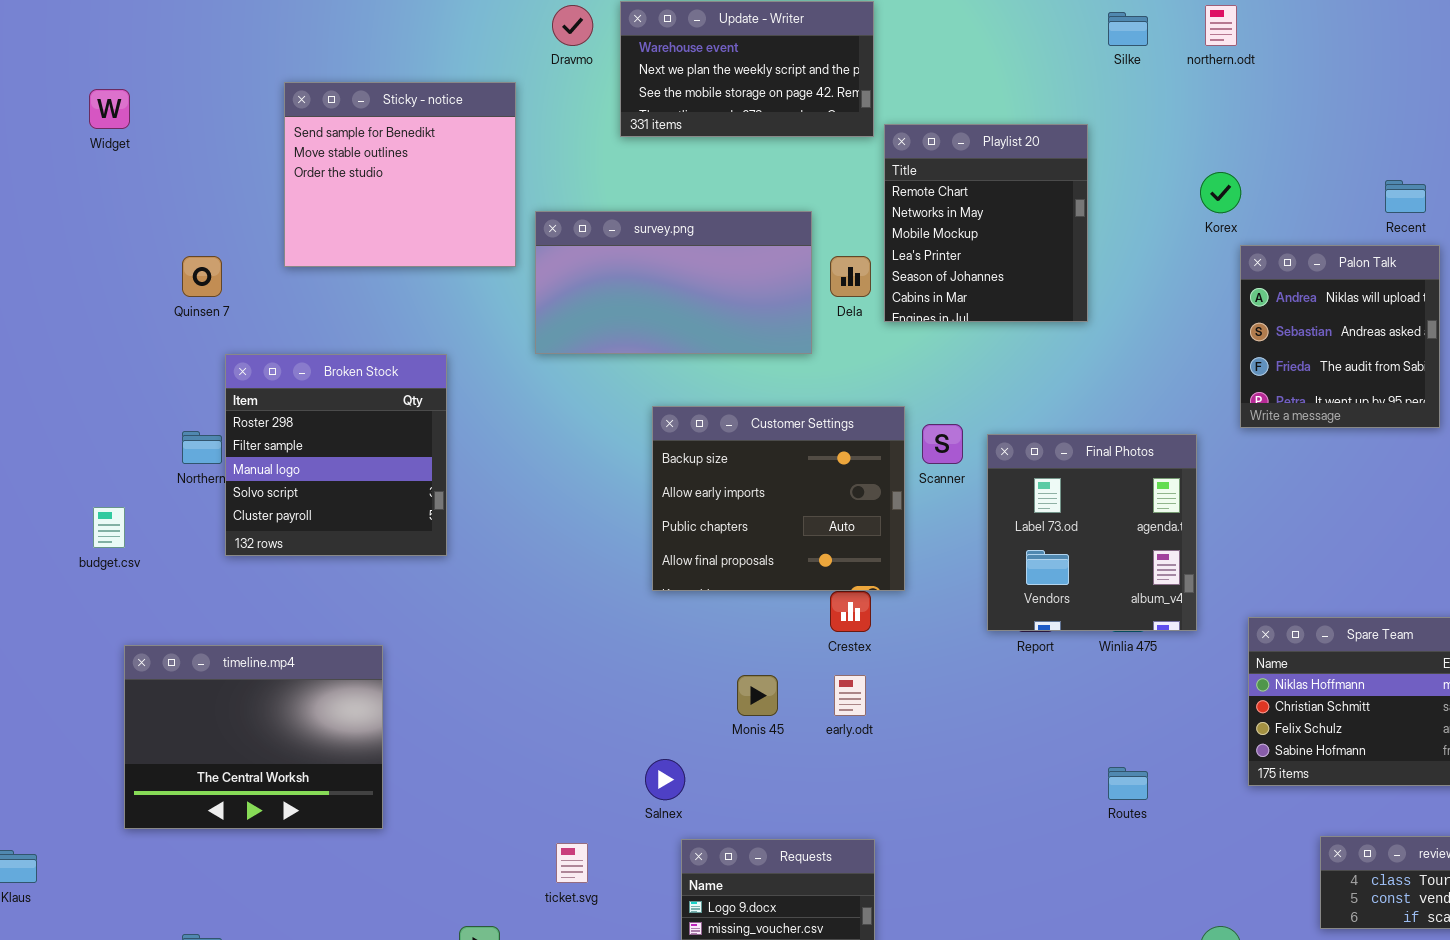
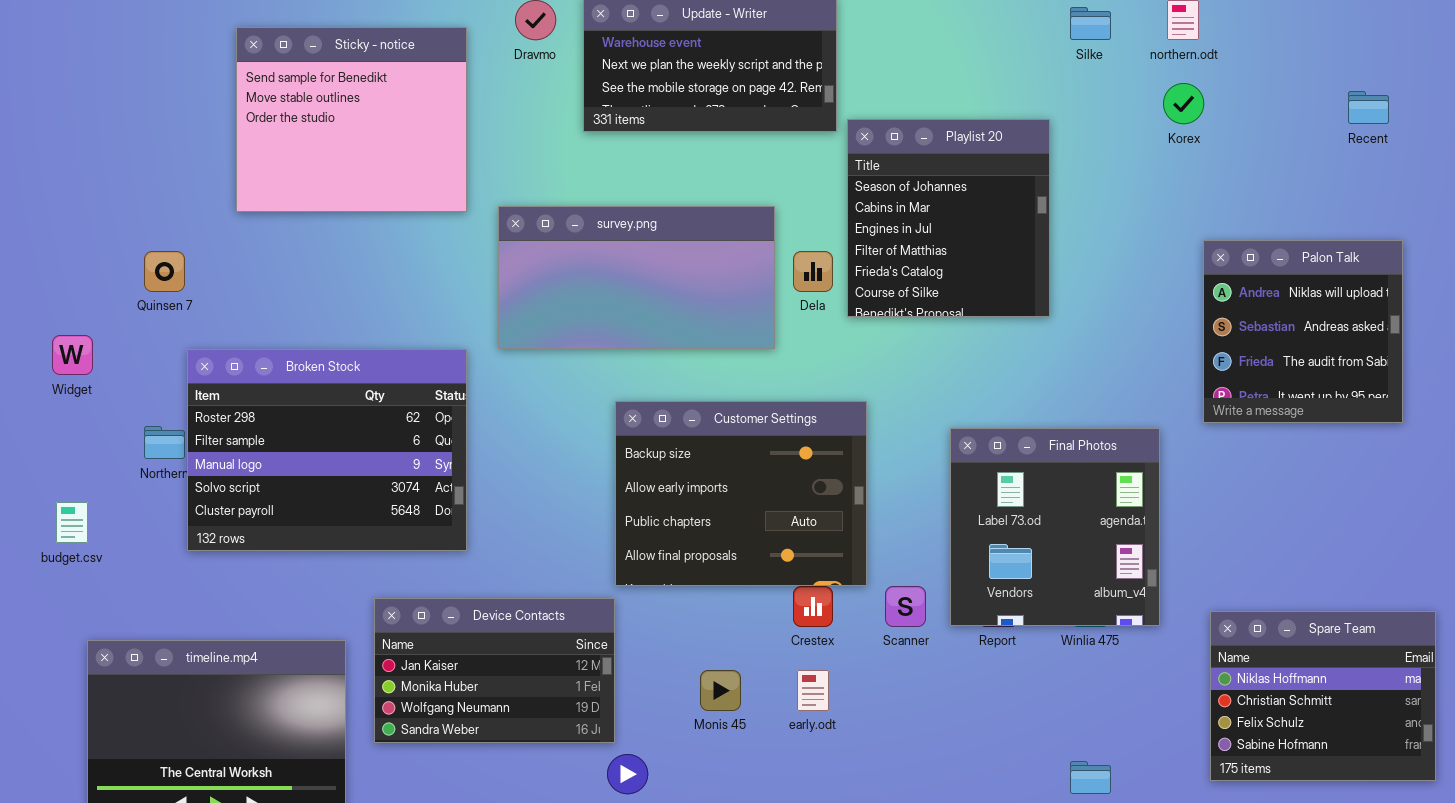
Sticky - notice: [284,82,516,267] -> [236,27,467,212], moved
Widget: [89,89,130,129] -> [52,335,93,375], moved
Playlist 20: [884,124,1088,322] -> [847,119,1050,317], scrolled down 4 rows
Korex: [1200,172,1241,213] -> [1163,83,1204,124], moved
Recent: [1385,180,1426,213] -> [1348,91,1389,124], moved
Broken Stock: [225,354,447,556] -> [187,349,467,551], resized
Scanner: [922,424,963,464] -> [885,586,926,627], moved
Device Contacts: none -> [374,598,615,743], opened

